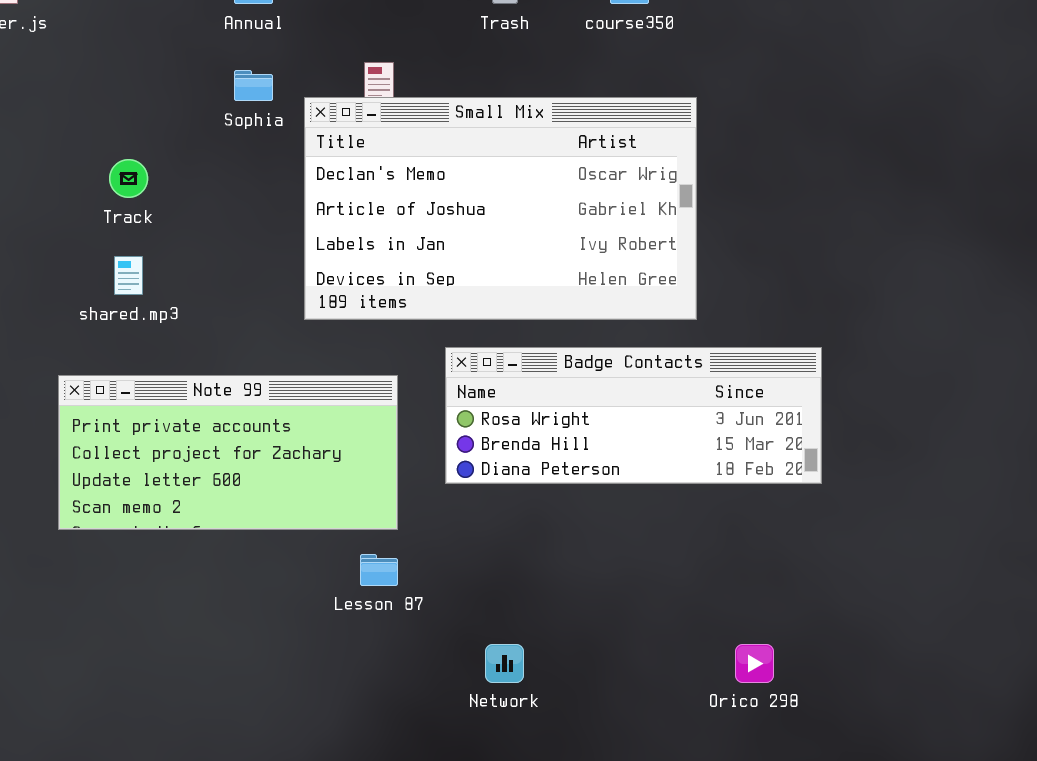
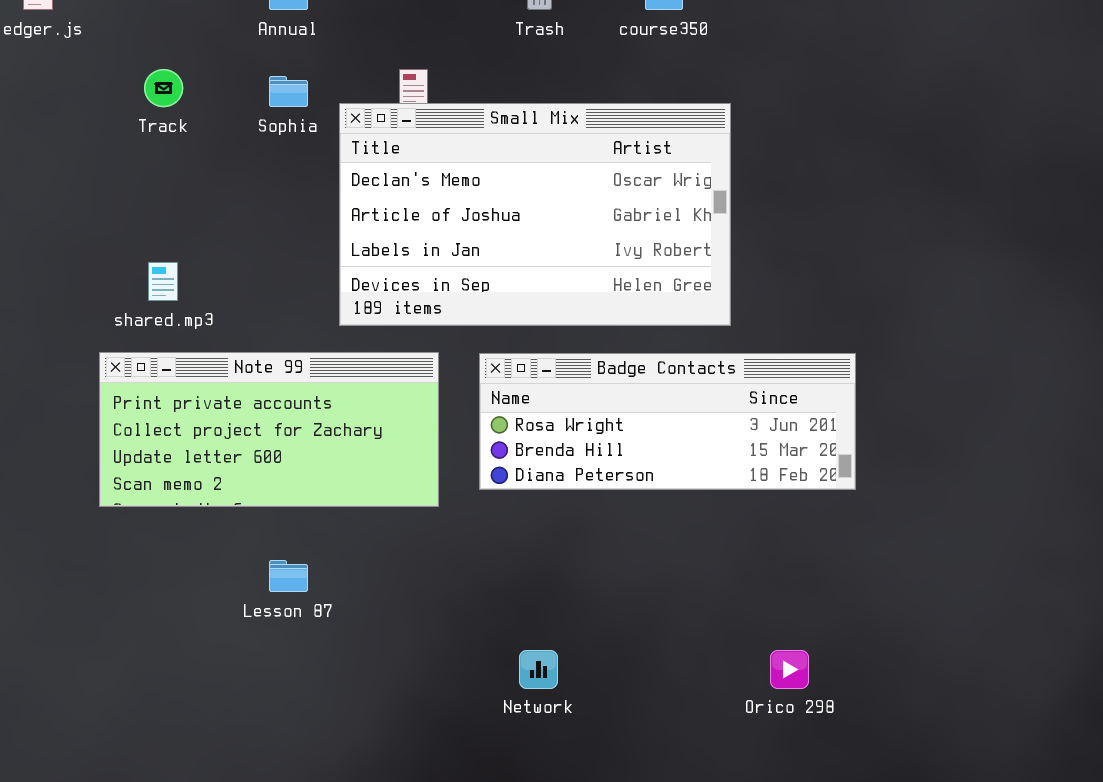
Track: [109,159,148,198] -> [144,69,183,107], moved
Note 99: [58,375,398,530] -> [99,352,439,507], moved
Lesson 87: [360,554,398,586] -> [269,560,308,592], moved

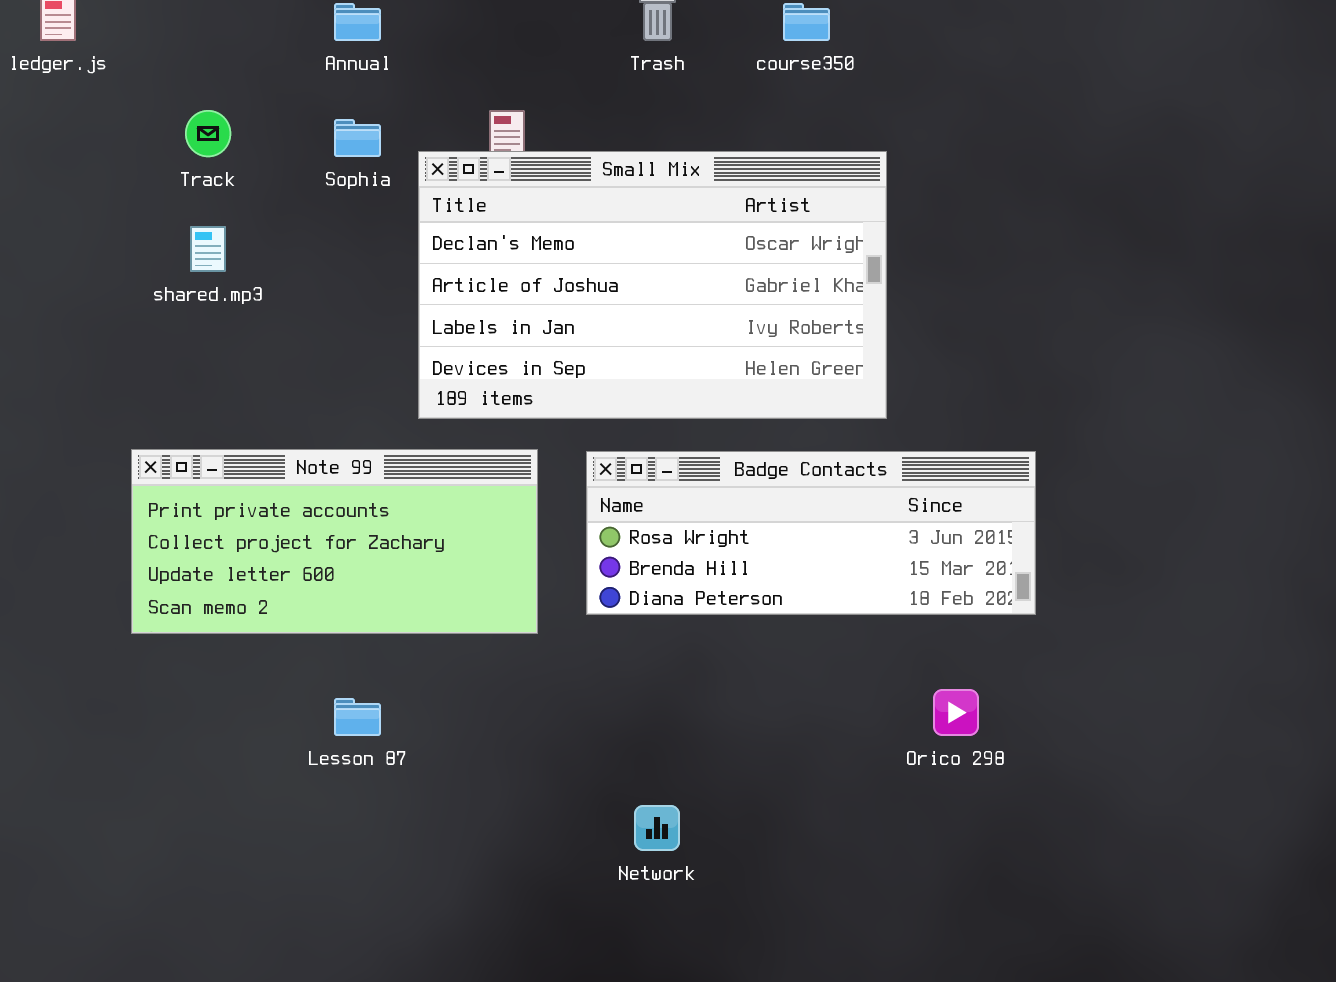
shared.mp3: [148,262,178,301] -> [190,226,226,272], moved
Orico 298: [770,650,809,689] -> [933,689,979,736], moved

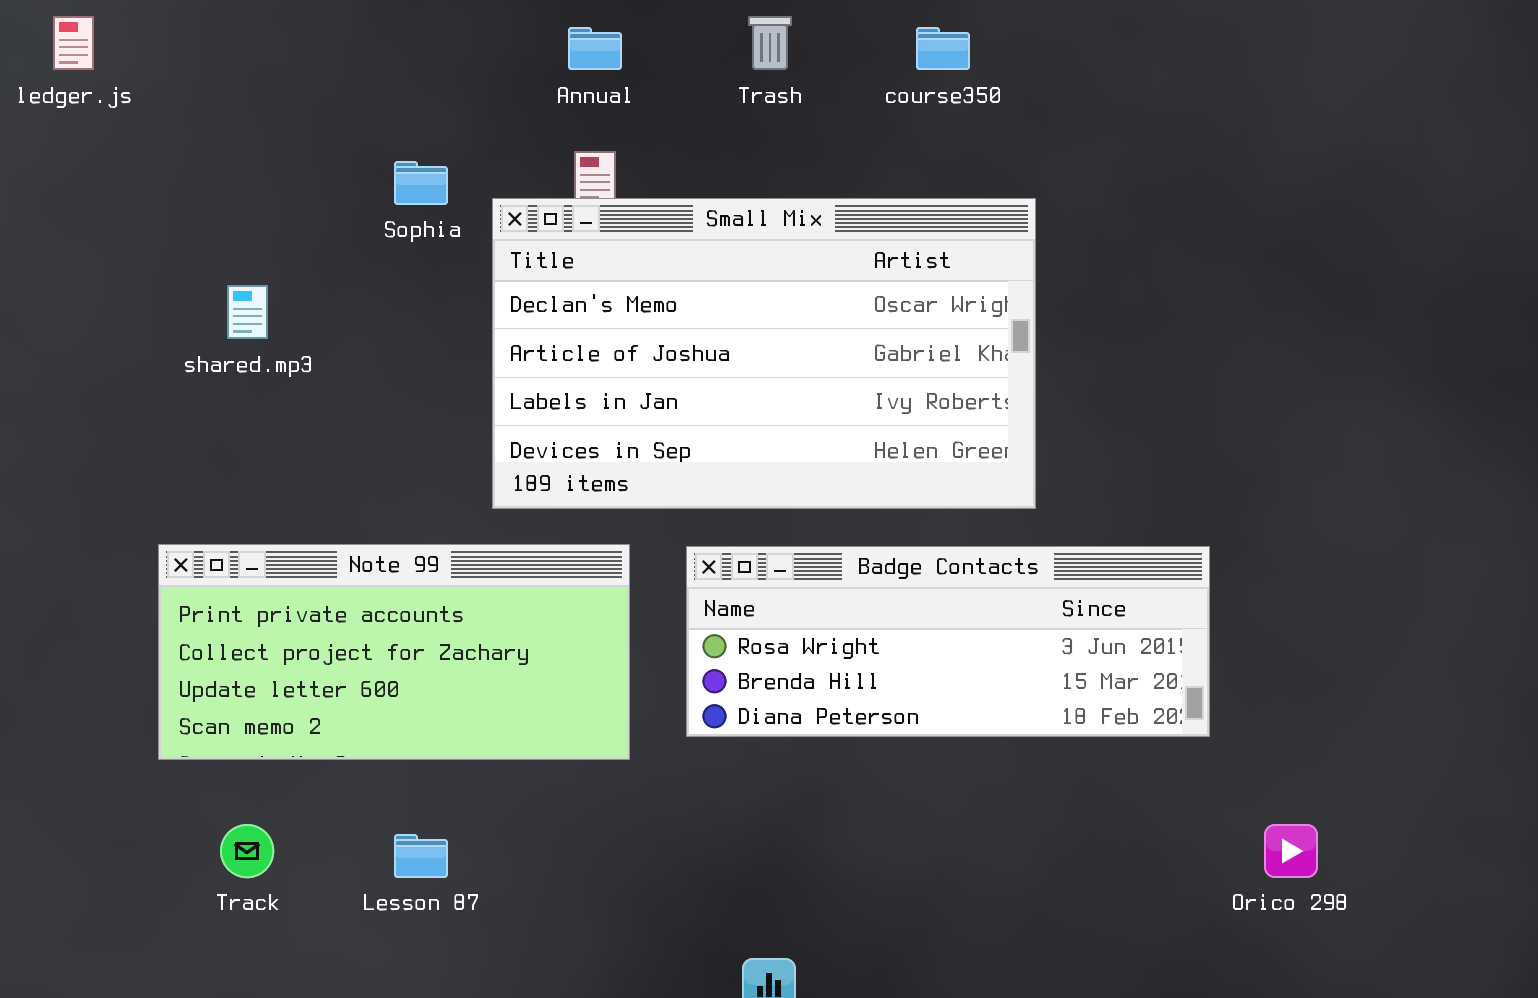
Annual: [334,3,381,41] -> [568,27,622,70], moved
Track: [185,110,231,157] -> [220,824,274,878], moved
Orico 298: [933,689,979,736] -> [1264,824,1318,878], moved

